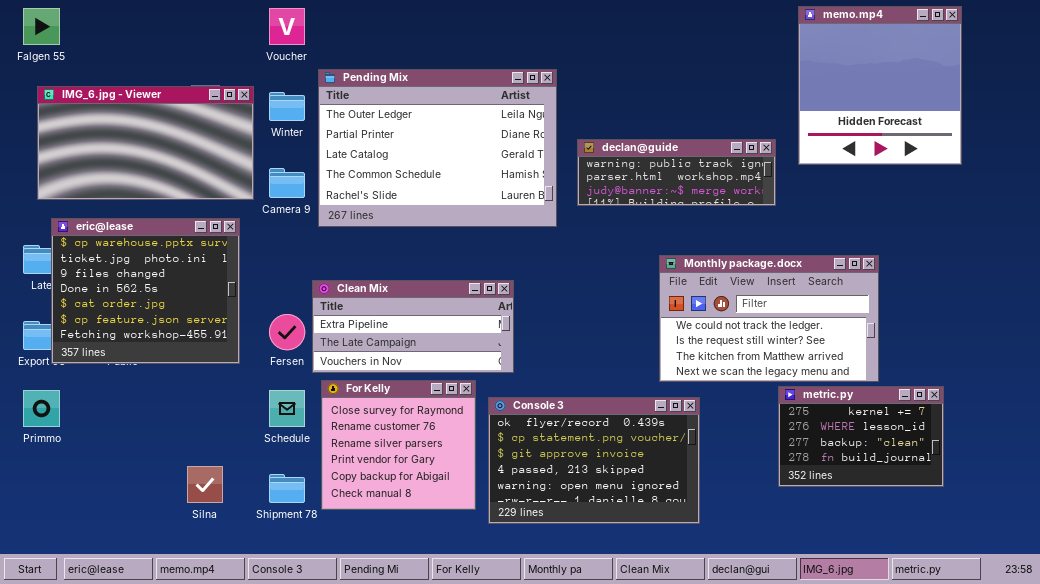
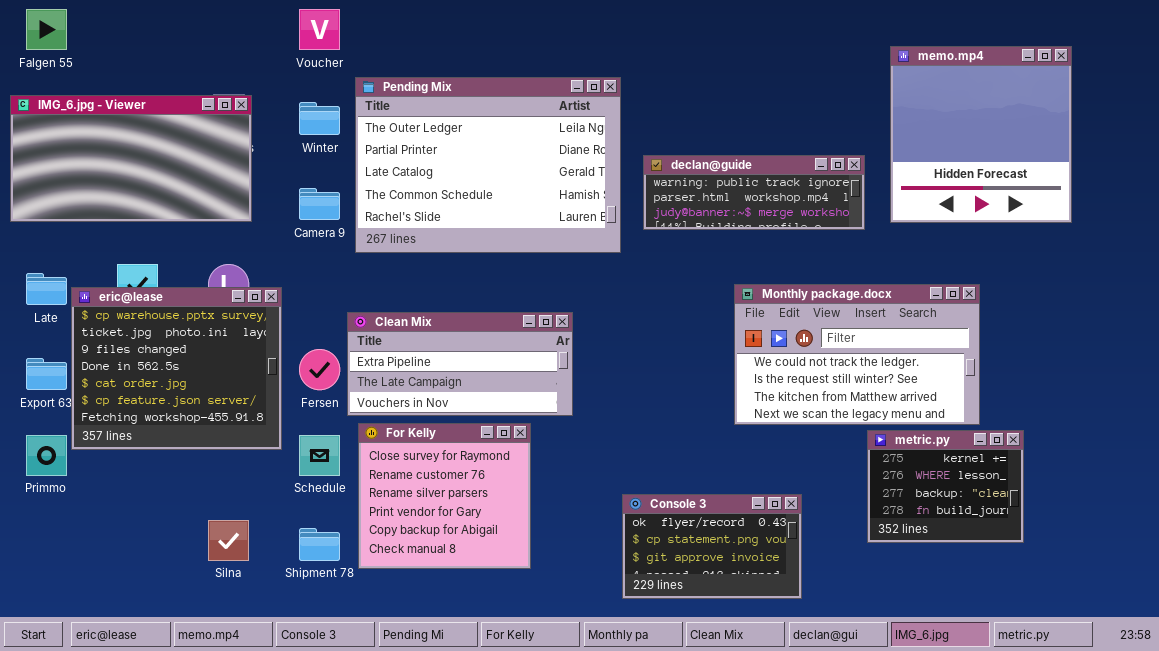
memo.mp4: [798,6,962,165] -> [890,46,1072,223], moved
IMG_6.jpg - Viewer: [37,86,254,200] -> [10,95,252,222], moved
eric@lease: [51,218,240,364] -> [71,287,282,450], moved
metric.py: [778,386,944,487] -> [867,430,1024,543], resized
Console 3: [488,397,700,524] -> [622,494,802,599], moved, resized

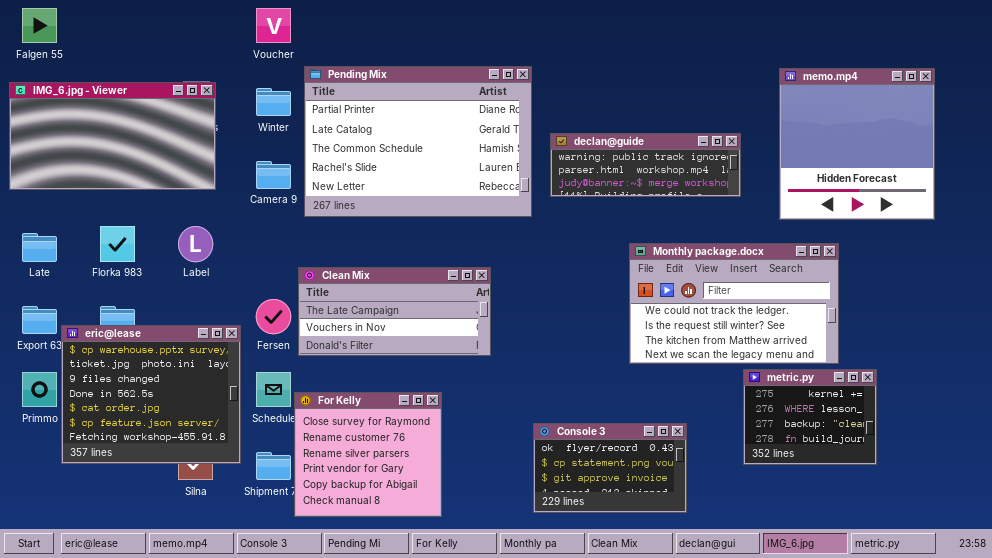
memo.mp4: [890,46,1072,223] -> [779,68,935,220], moved
Pending Mix: [355,77,621,253] -> [304,66,532,217], scrolled down 1 row
eric@lease: [71,287,282,450] -> [61,325,241,464], moved
Clean Mix: [347,312,573,416] -> [298,267,491,356], scrolled down 1 row
For Kelly: [358,423,531,569] -> [294,392,442,517], moved

